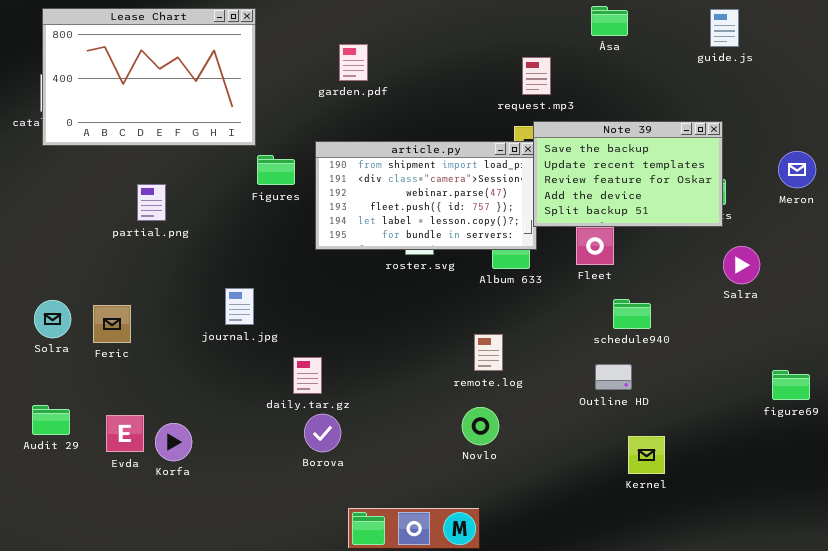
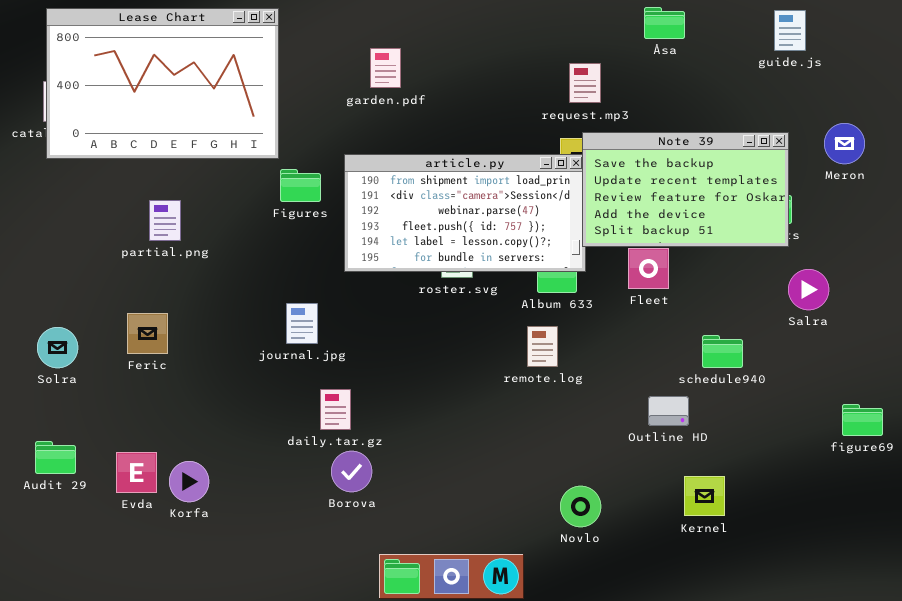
Meron: [778,151,816,188] -> [824,123,865,164], moved
journal.jpg: [225,288,254,325] -> [286,303,318,344], moved
schedule940: [613,299,651,329] -> [702,335,743,368], moved
Feric: [93,305,131,343] -> [127,313,168,354], moved
remote.log: [474,334,503,371] -> [527,326,558,367], moved
Novlo: [462,407,499,445] -> [560,486,601,527], moved

